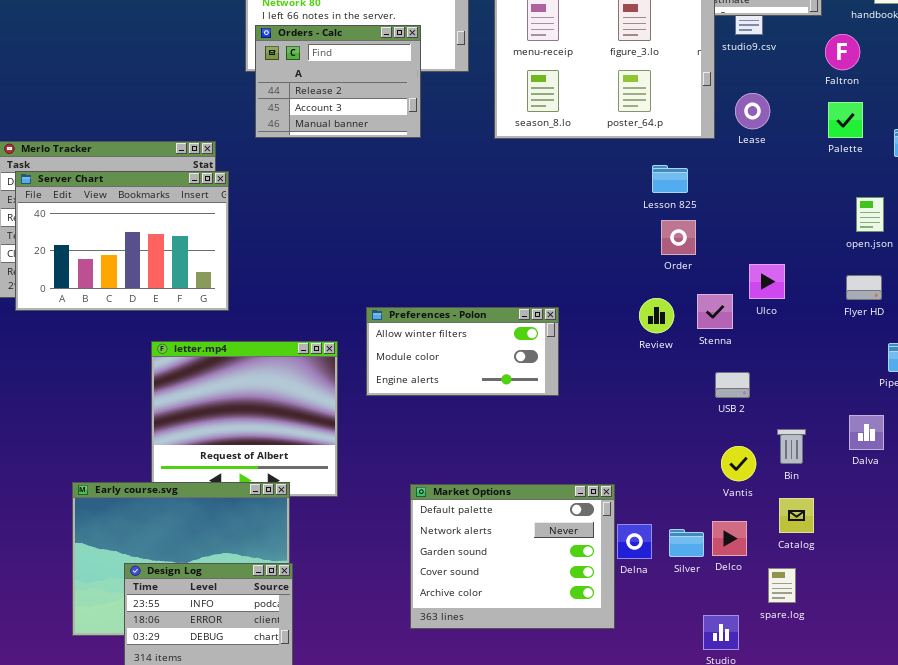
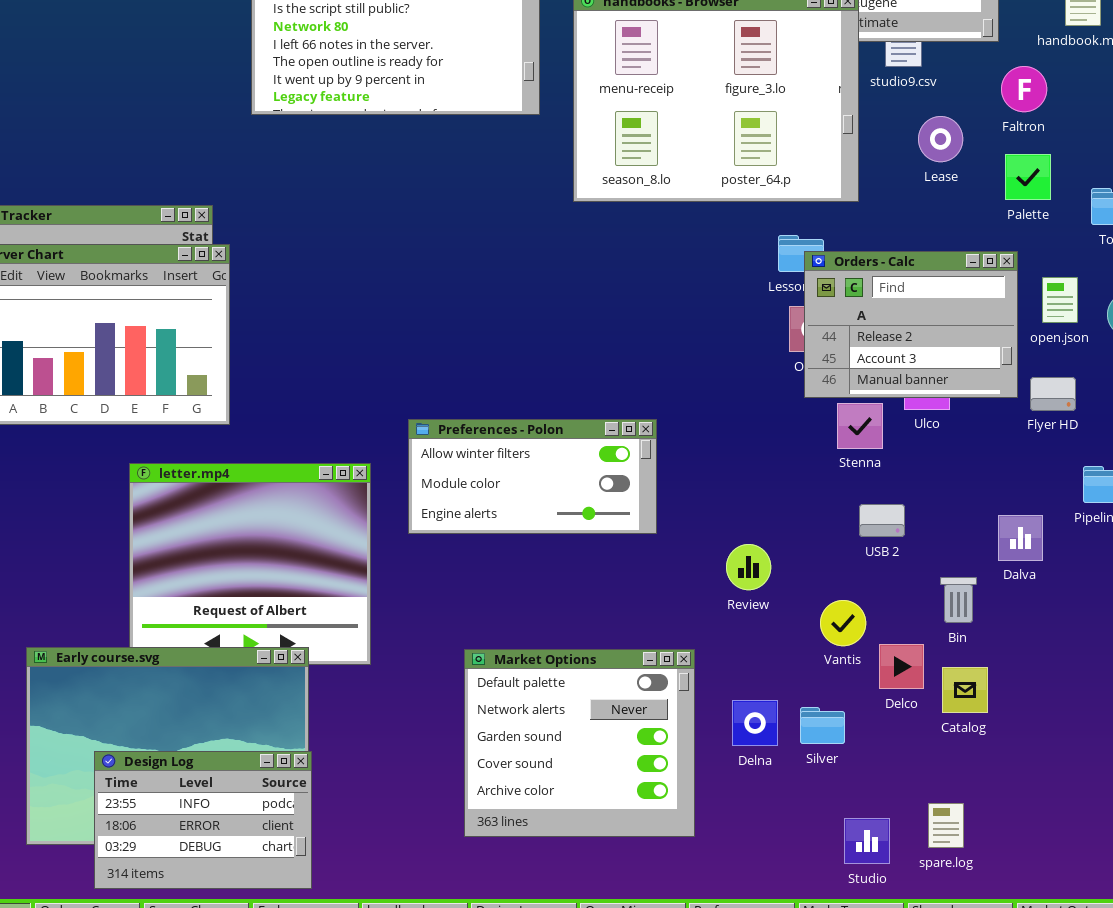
Orders - Calc: [255,25,421,138] -> [804,251,1018,398], moved
Lease: [735,93,770,129] -> [918,116,963,162], moved
Review: [639,298,674,333] -> [726,544,771,590], moved
Dalva: [849,415,884,450] -> [998,515,1043,561], moved
Vantis: [721,446,756,481] -> [820,600,866,646], moved
Market Options: [410,484,615,629] -> [464,649,695,837], resized
Delco: [712,521,747,556] -> [879,644,924,689], moved
spare.log: [768,568,796,603] -> [928,803,964,848], moved

